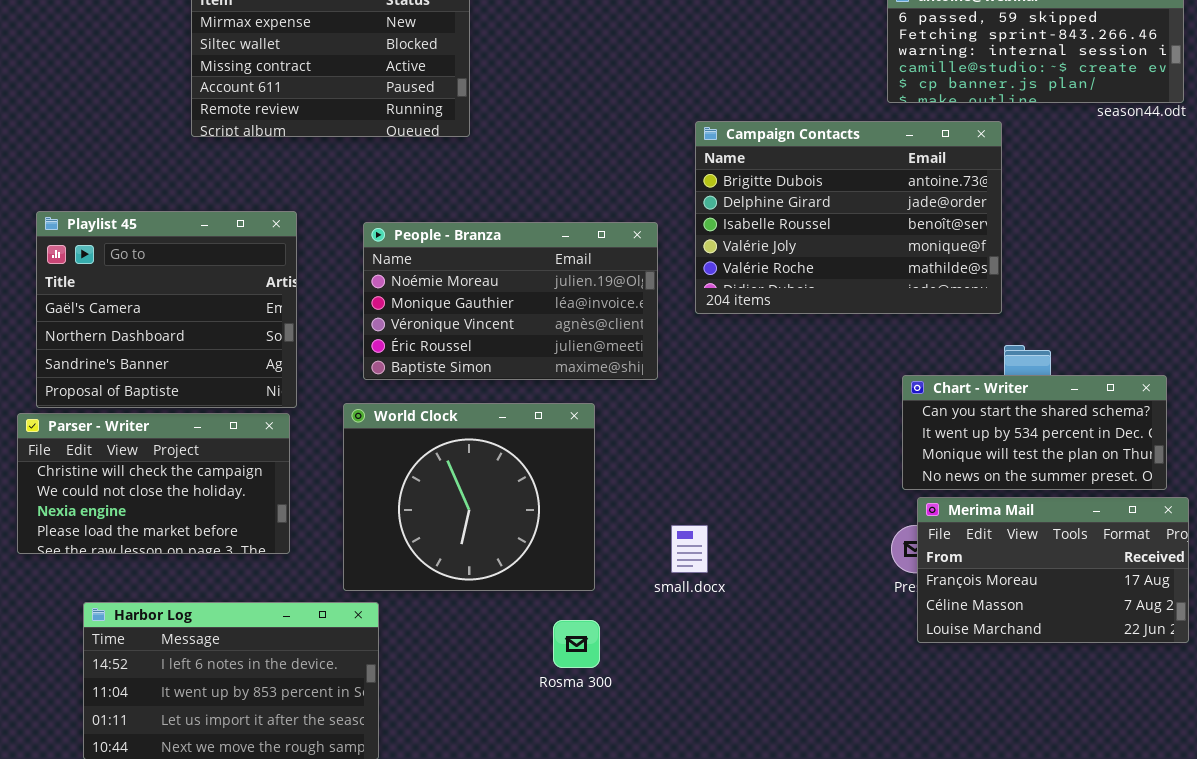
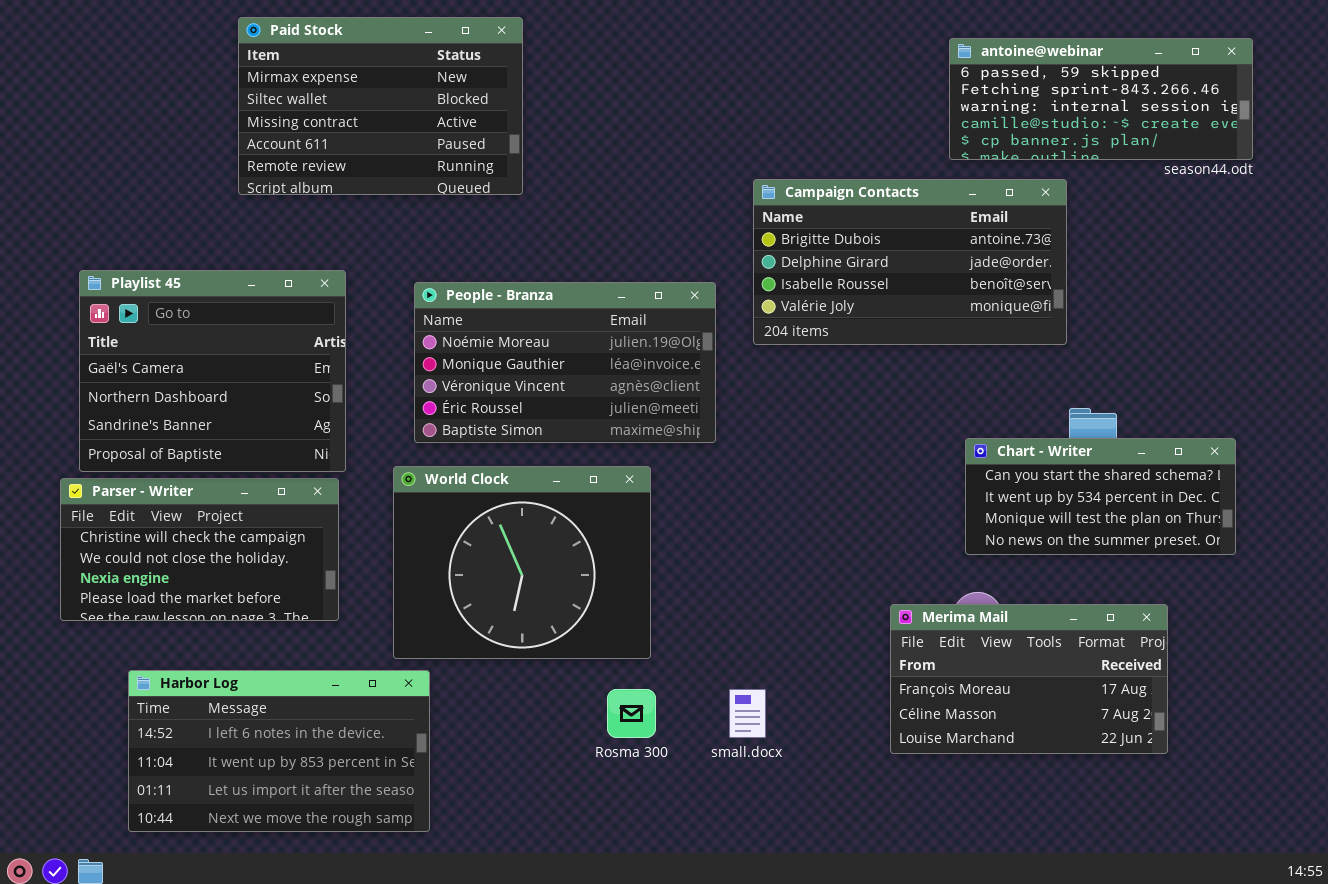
Campaign Contacts: [695,121,1002,314] -> [753,179,1067,345], resized
Merima Mail: [917,497,1189,643] -> [890,604,1168,754], moved
small.docx: [671,525,708,573] -> [729,689,766,738], moved

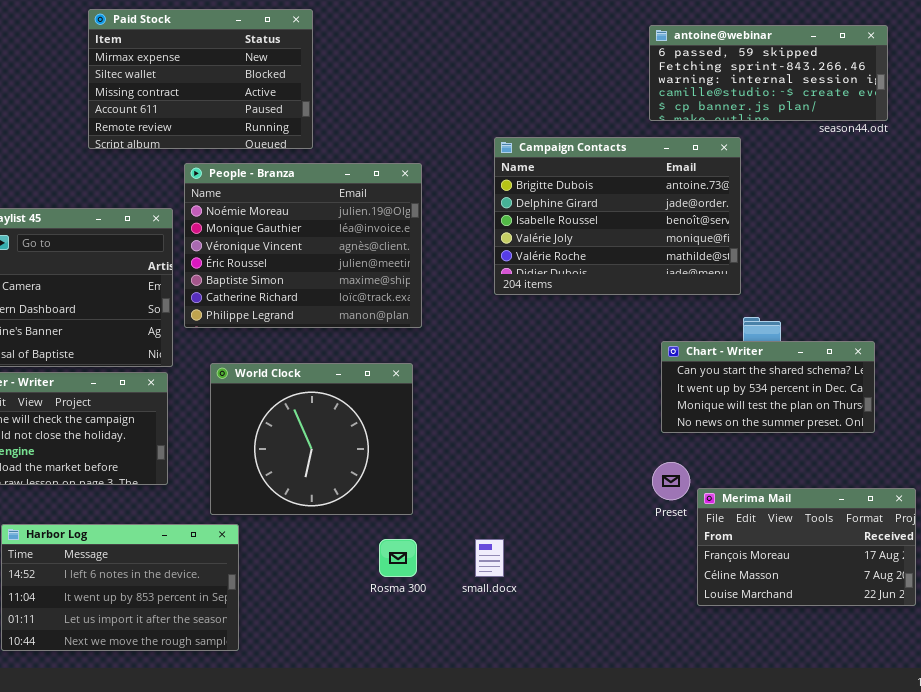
Campaign Contacts: [753,179,1067,345] -> [494,137,741,295], resized
People - Branza: [414,282,716,443] -> [184,163,422,328], moved, resized
Merima Mail: [890,604,1168,754] -> [697,488,916,606], moved

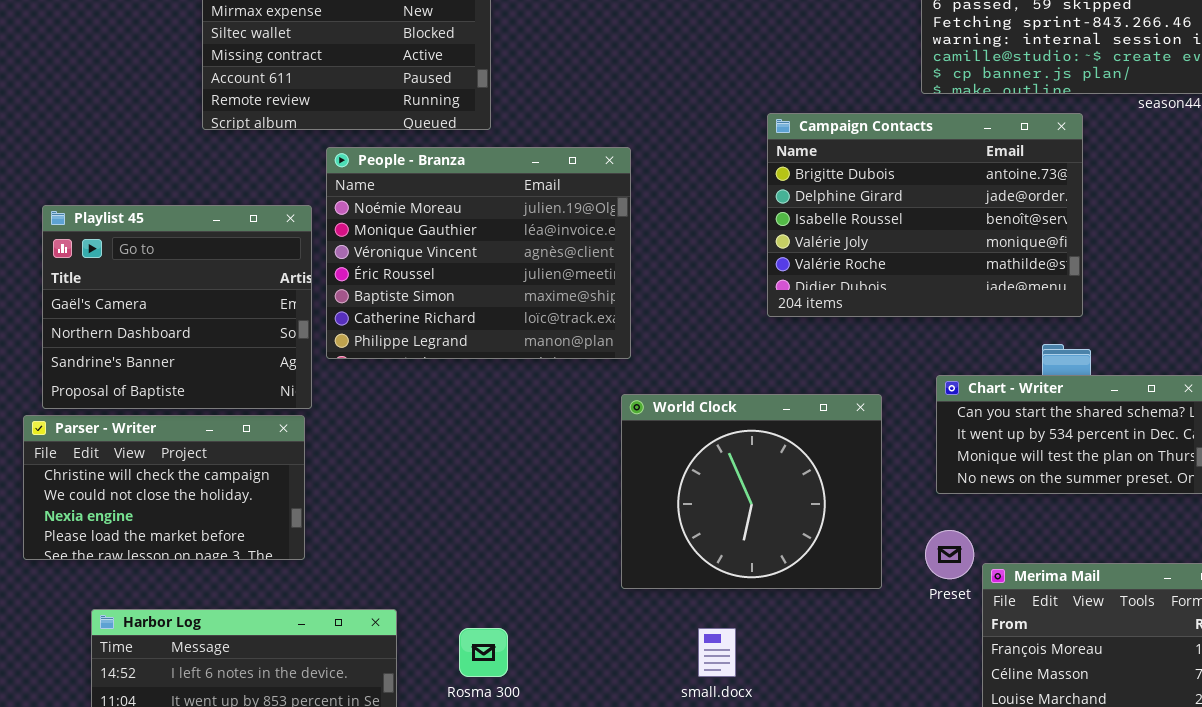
Campaign Contacts: [494,137,741,295] -> [767,113,1083,317], moved
World Clock: [210,363,413,515] -> [621,394,882,589], moved
Rosma 300: [379,539,417,577] -> [459,628,508,677], moved

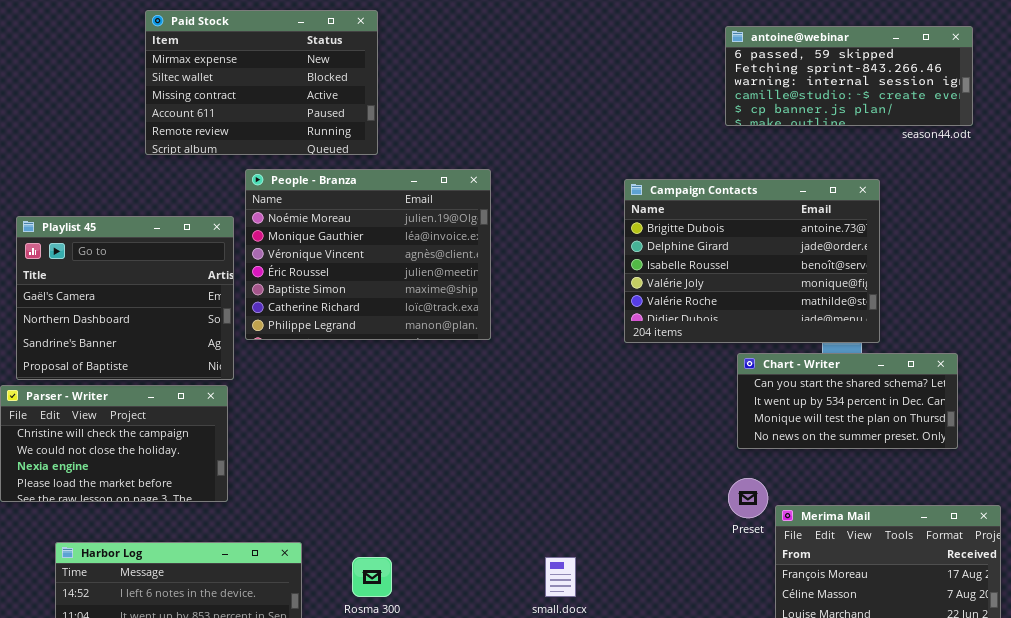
Campaign Contacts: [767,113,1083,317] -> [624,179,880,343], moved
World Clock: [621,394,882,589] -> none, closed

